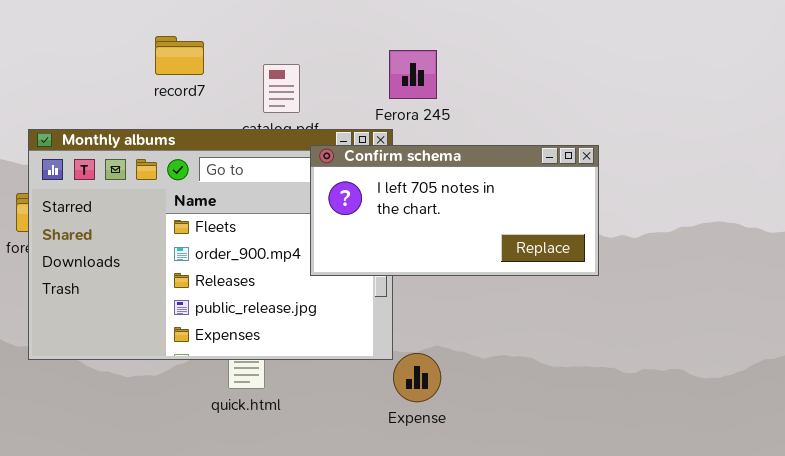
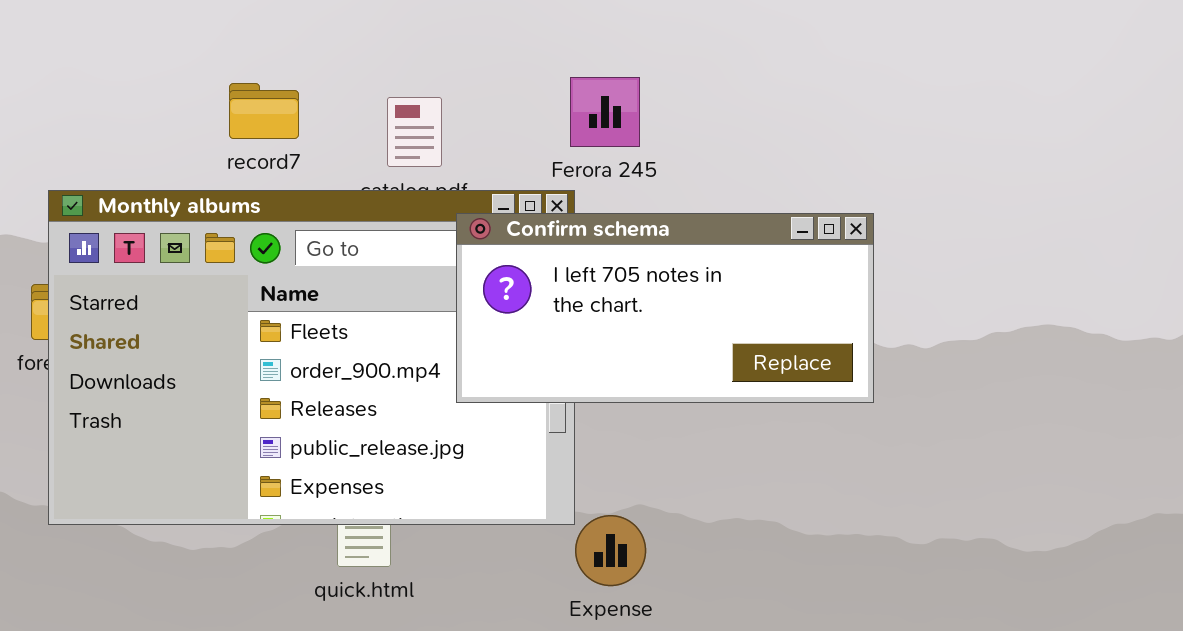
record7: [155,36,204,75] -> [229,83,299,139], moved

